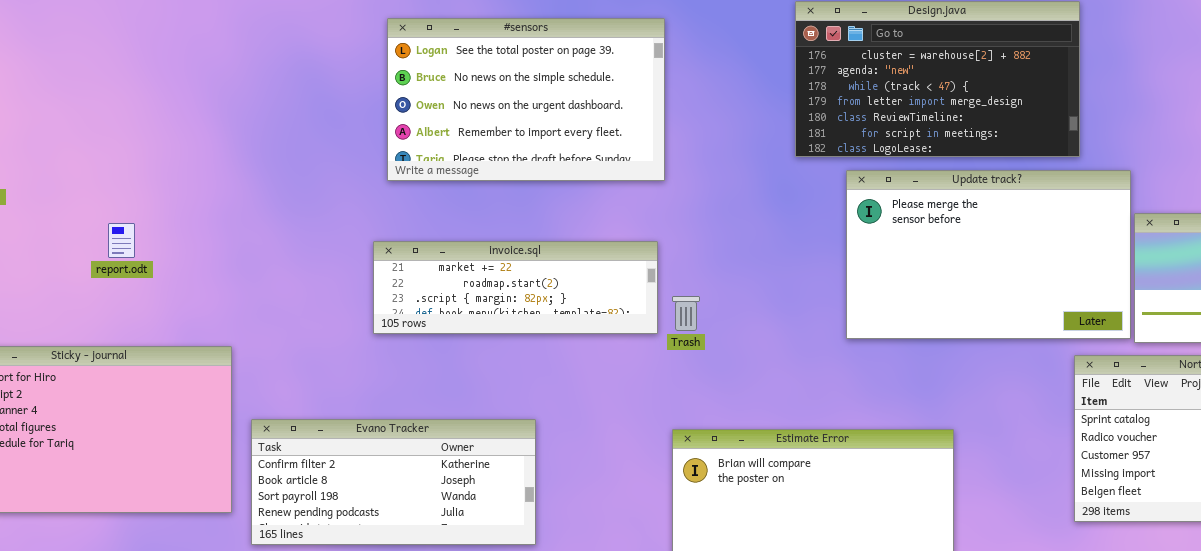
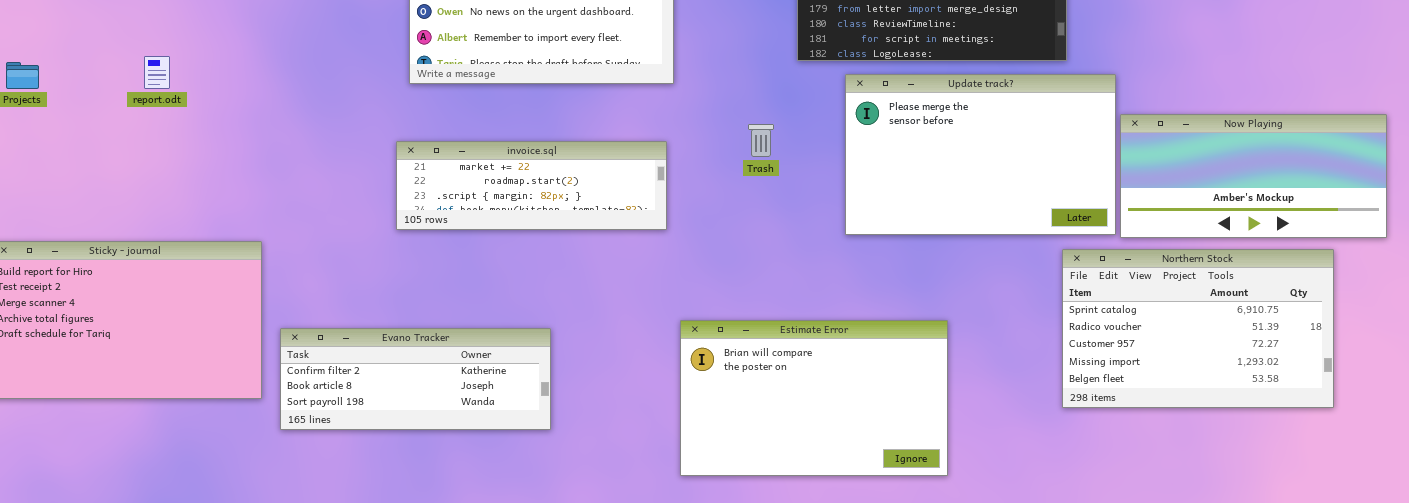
report.odt: [108,223,135,258] -> [144,56,170,89], moved
Trash: [672,296,700,331] -> [748,124,774,157], moved
Evano Tracker: [251,419,536,545] -> [280,328,551,430], resized

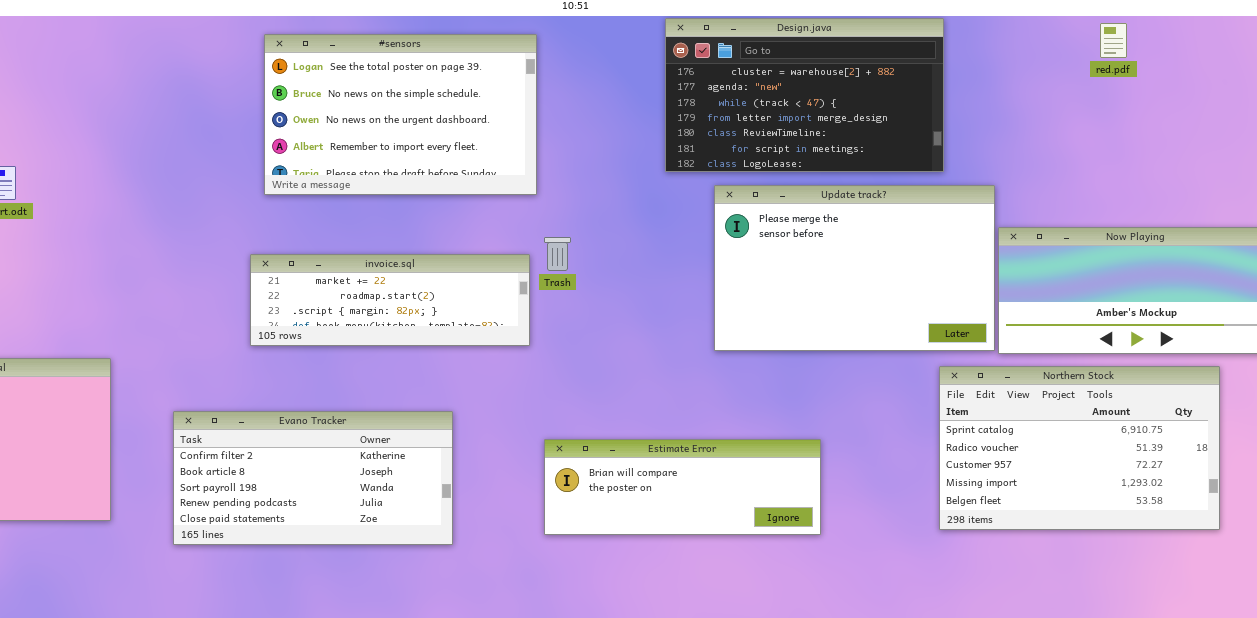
Trash: [748,124,774,157] -> [544,237,571,271], moved
Estimate Error: [680,320,948,476] -> [544,439,821,535], resized
Evano Tracker: [280,328,551,430] -> [173,411,453,545], moved, resized

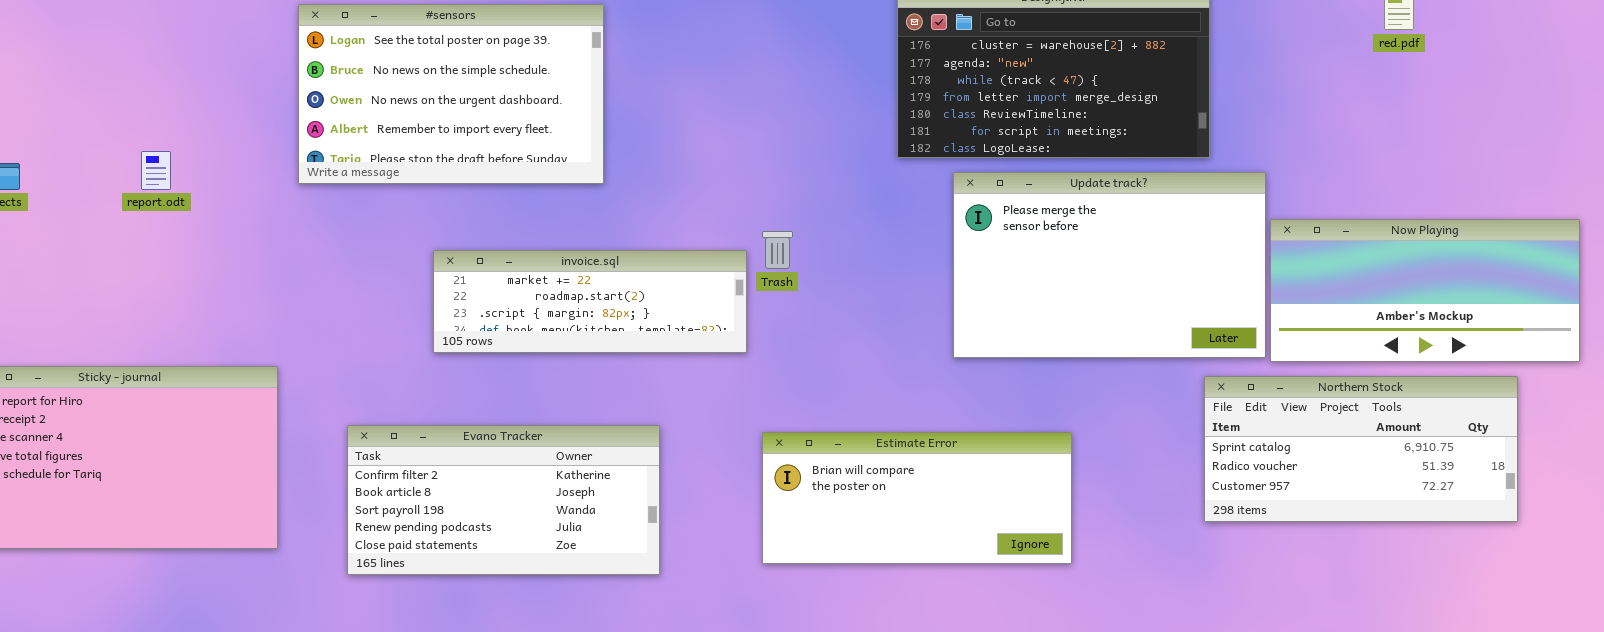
#sensors: [264,34,537,195] -> [298,4,604,184], moved
Northern Stock: [939,366,1220,530] -> [1204,376,1518,522], resized
Estimate Error: [544,439,821,535] -> [762,432,1072,564], resized

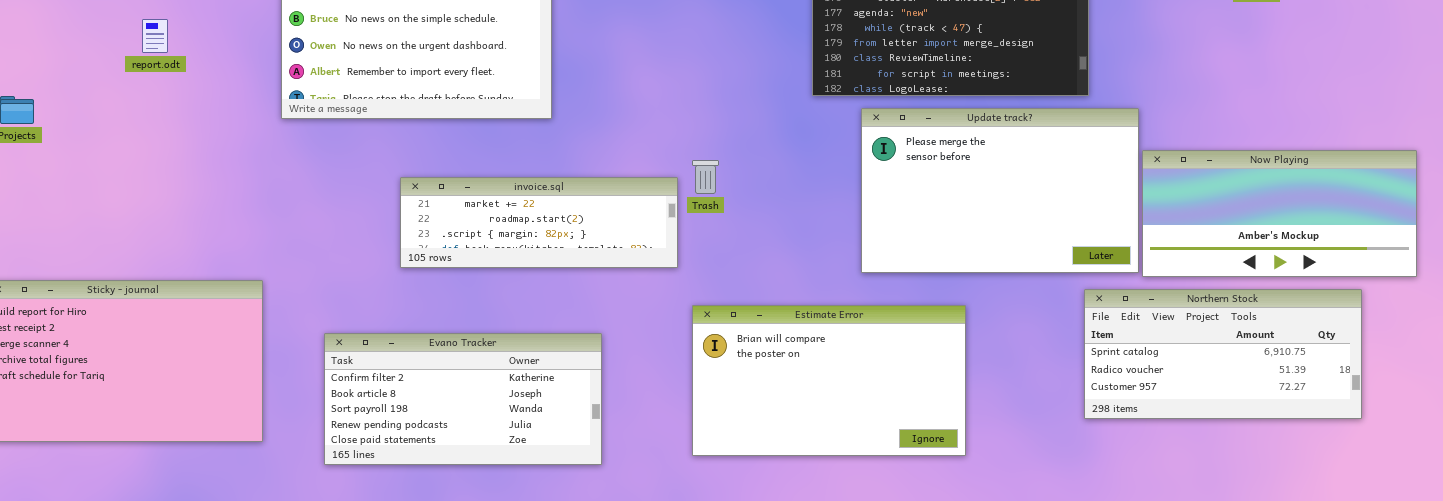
report.odt: [141,151,171,190] -> [142,19,168,53], moved
Estimate Error: [762,432,1072,564] -> [692,305,966,456], resized

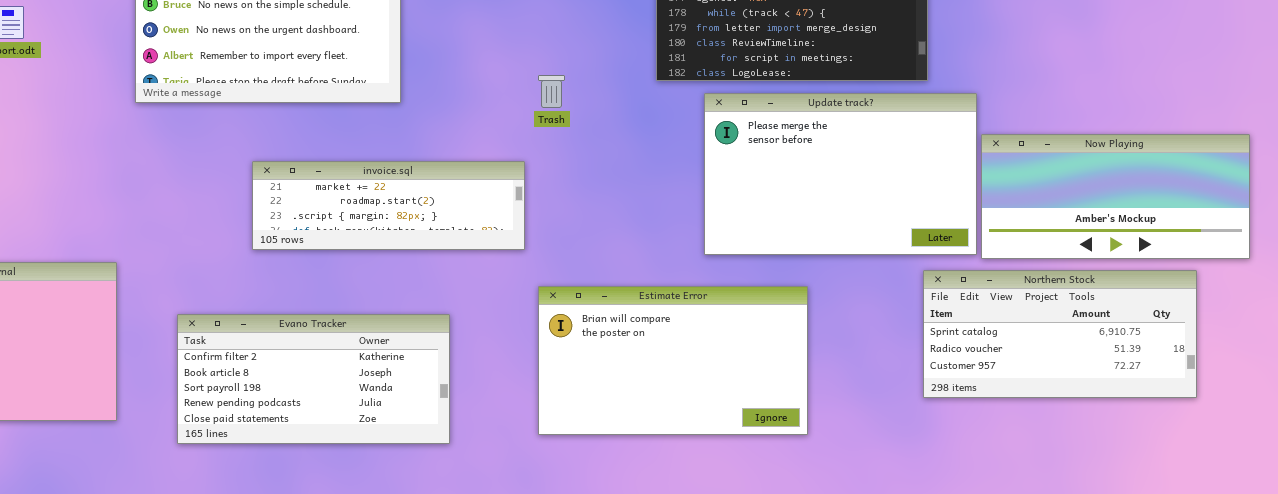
Trash: [692,160,719,194] -> [538,75,565,108], moved

